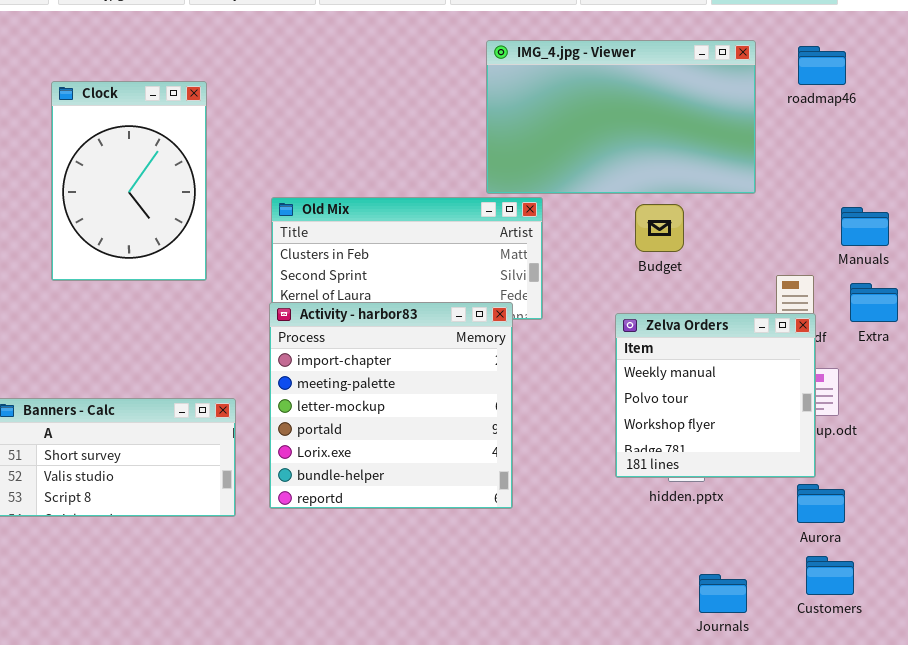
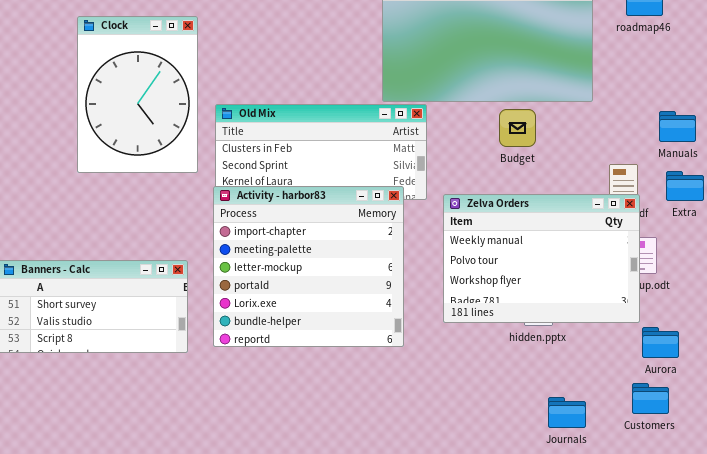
Clock: [51,81,207,281] -> [77,16,198,173], moved
Zelva Orders: [615,313,816,478] -> [443,194,640,323], resized
Aurora: [797,484,845,523] -> [642,327,679,358], moved

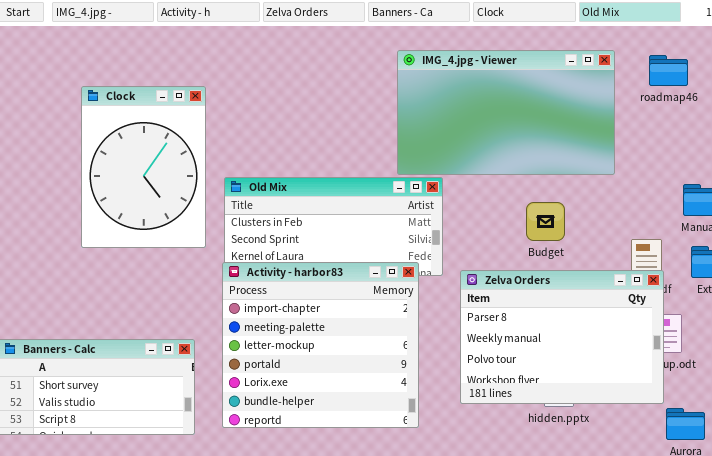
Budget: [499,109,536,147] -> [526,202,565,241], moved
Zelva Orders: [443,194,640,323] -> [460,270,664,404], scrolled up 1 row

